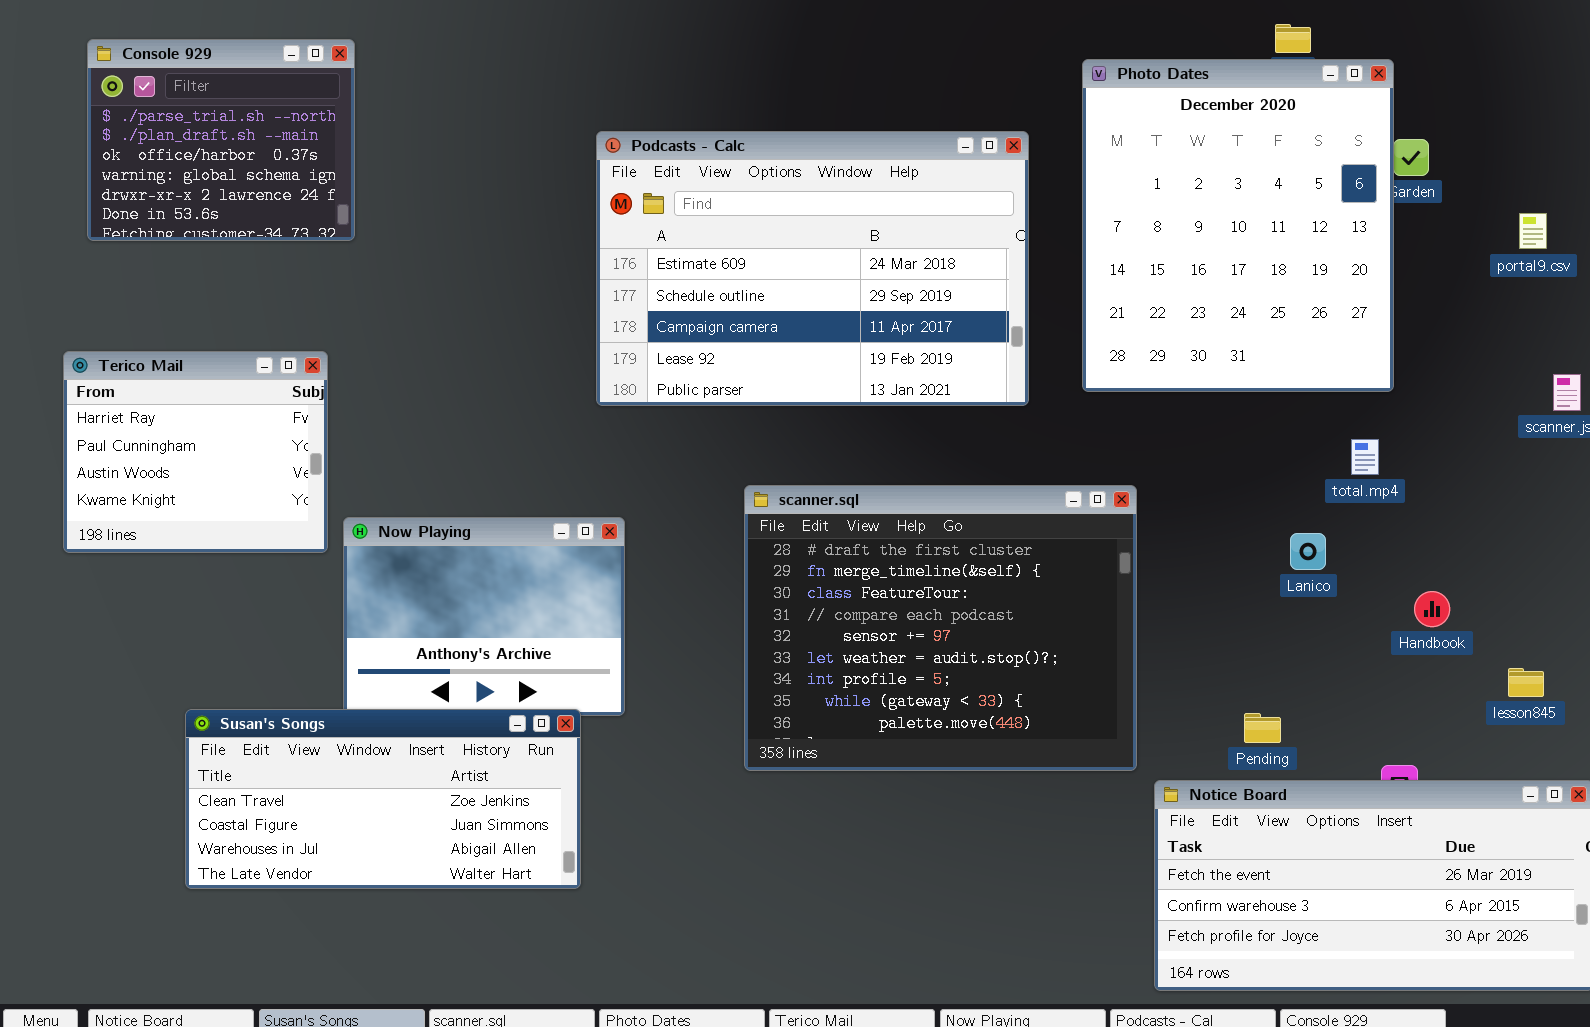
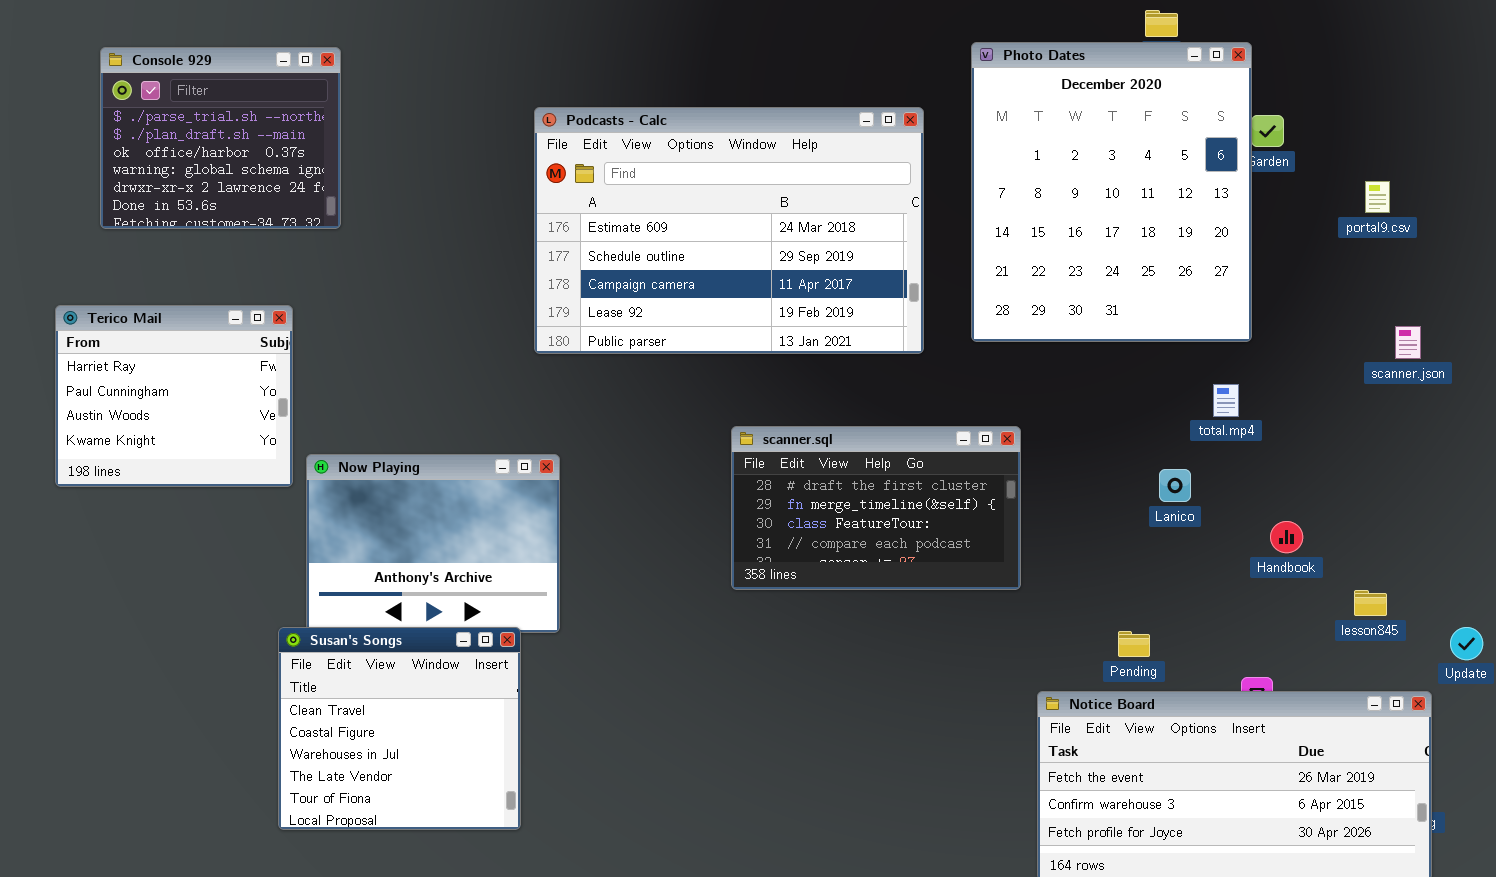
Console 929: [87,39,355,241] -> [100,47,341,229], moved
scanner.sql: [744,485,1137,771] -> [731,426,1021,590], resized
Susan's Songs: [185,709,581,889] -> [278,627,521,830], resized

